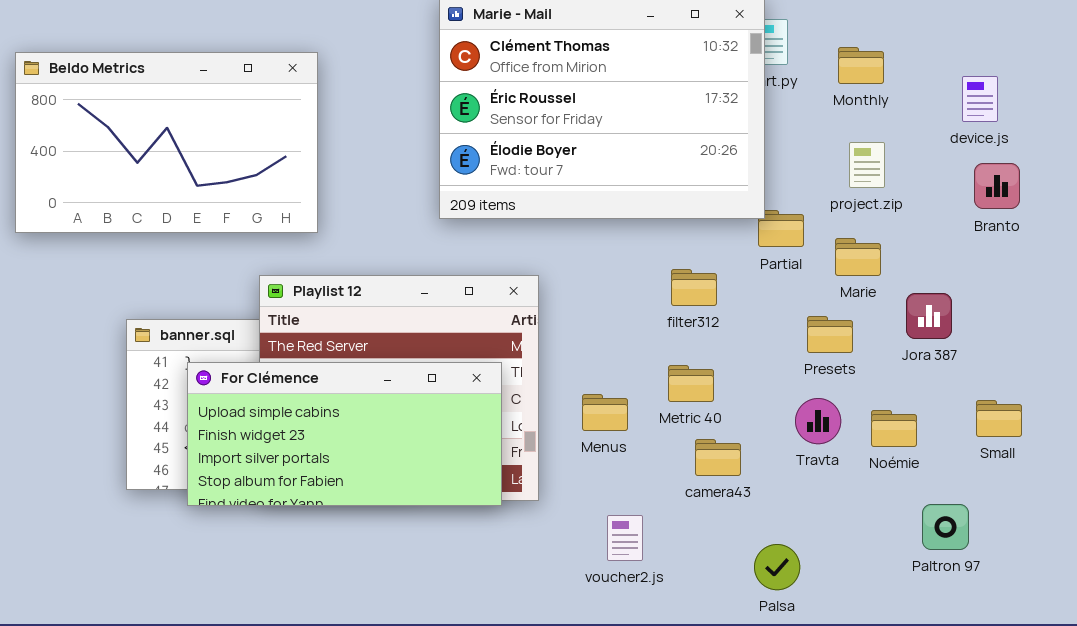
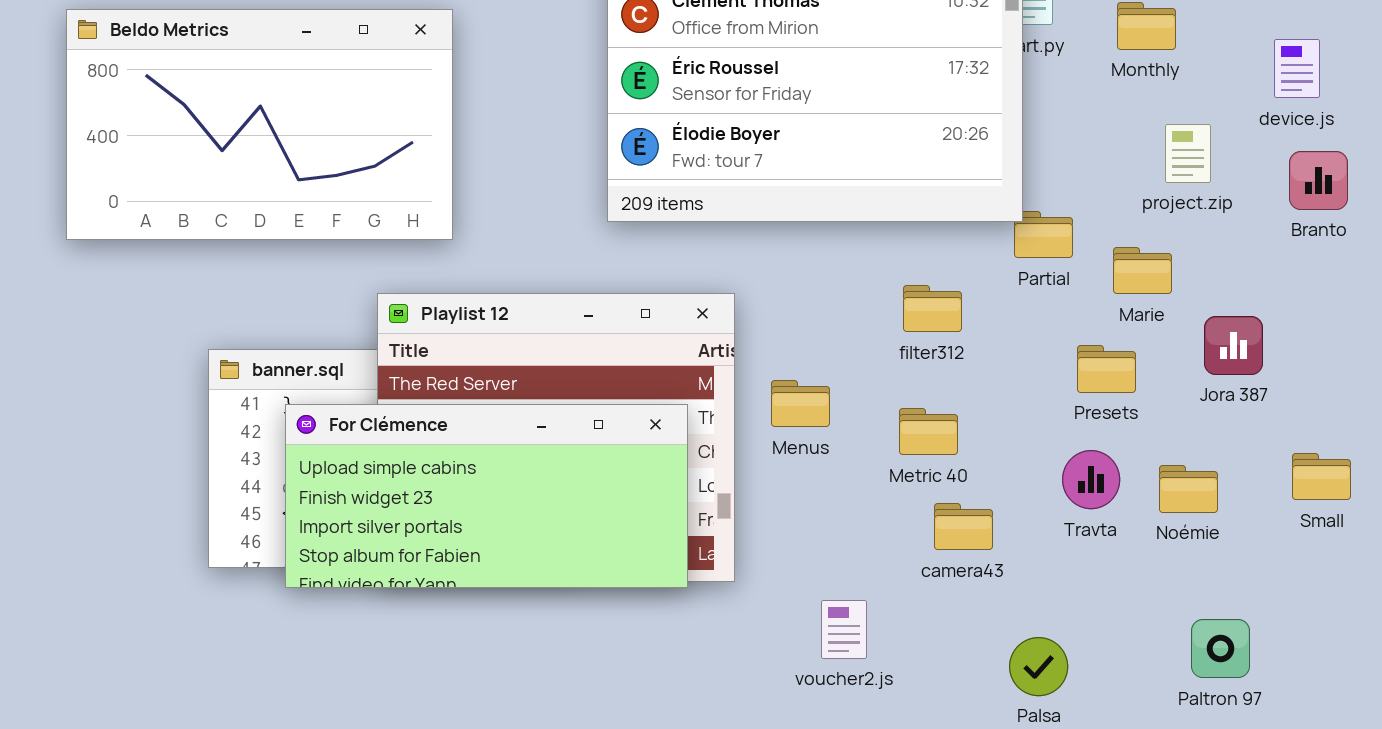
project.zip: [849,142,885,188] -> [1165,124,1211,183], moved
Menus: [582,394,628,431] -> [771,380,830,427], moved
Paltron 97: [922,504,969,550] -> [1191,619,1250,678], moved

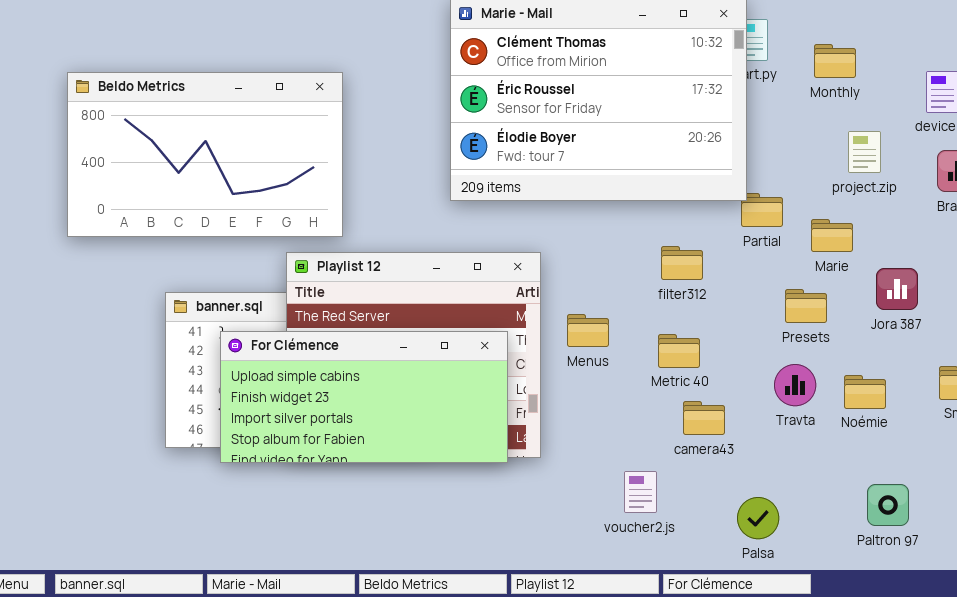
Beldo Metrics: [66,9,453,240] -> [67,72,343,237], moved
voucher2.js: [821,600,867,659] -> [624,471,657,513], moved

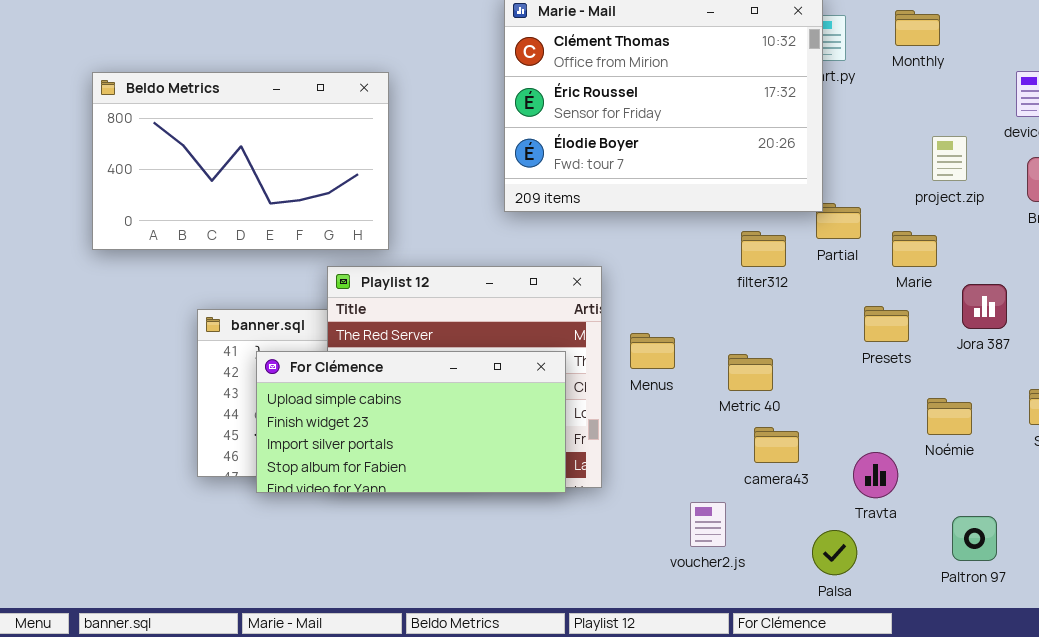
Monthly: [814,44,856,78] -> [895,10,940,46], moved
filter312: [661,246,703,280] -> [741,231,786,267], moved
Travta: [774,364,816,406] -> [853,452,898,498], moved

